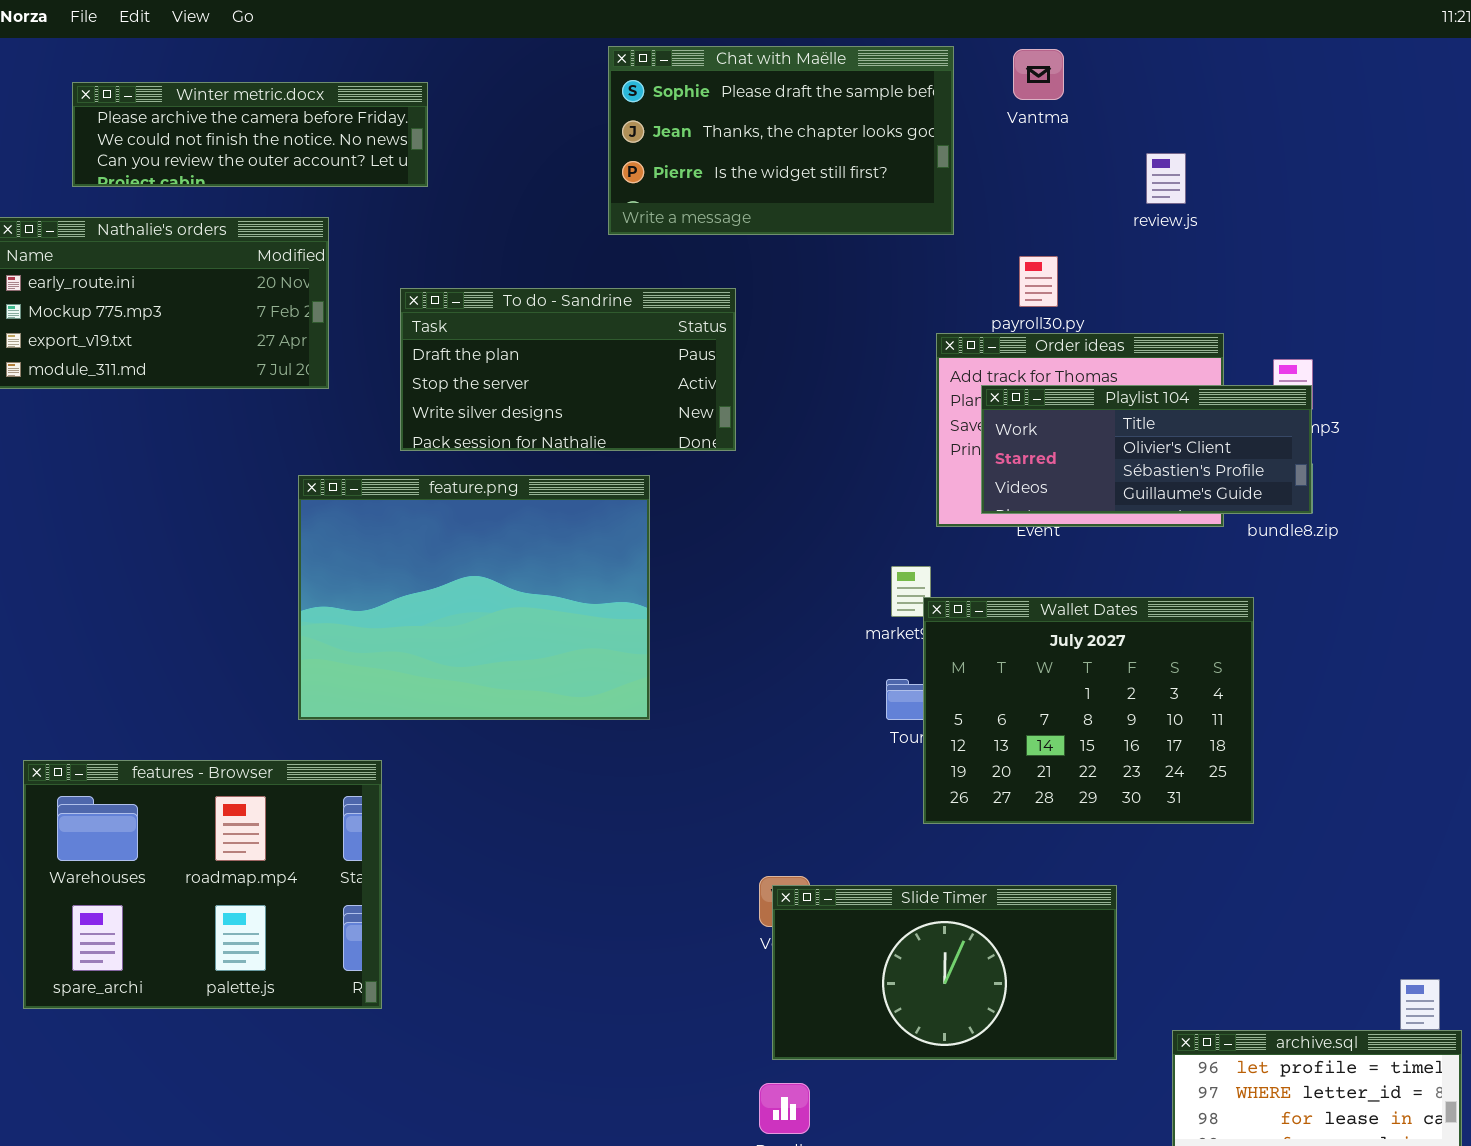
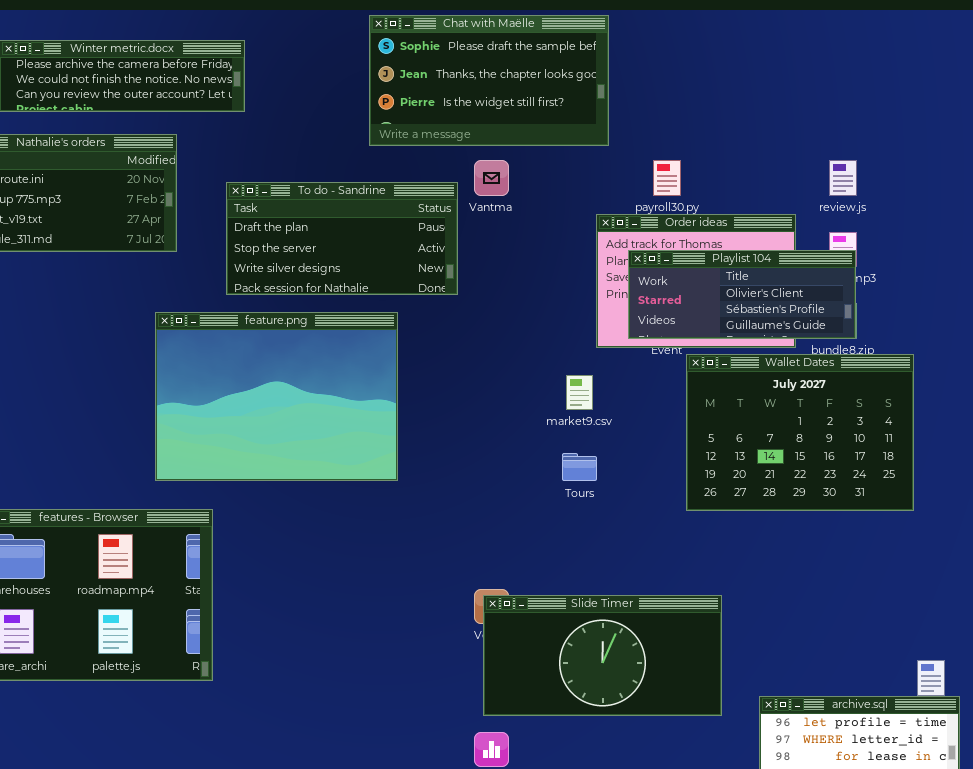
Vantma: [1013,49,1064,100] -> [474,160,509,196], moved
review.js: [1146,153,1186,204] -> [829,160,857,196], moved
Wallet Dates: [923,597,1254,824] -> [686,354,914,511], moved

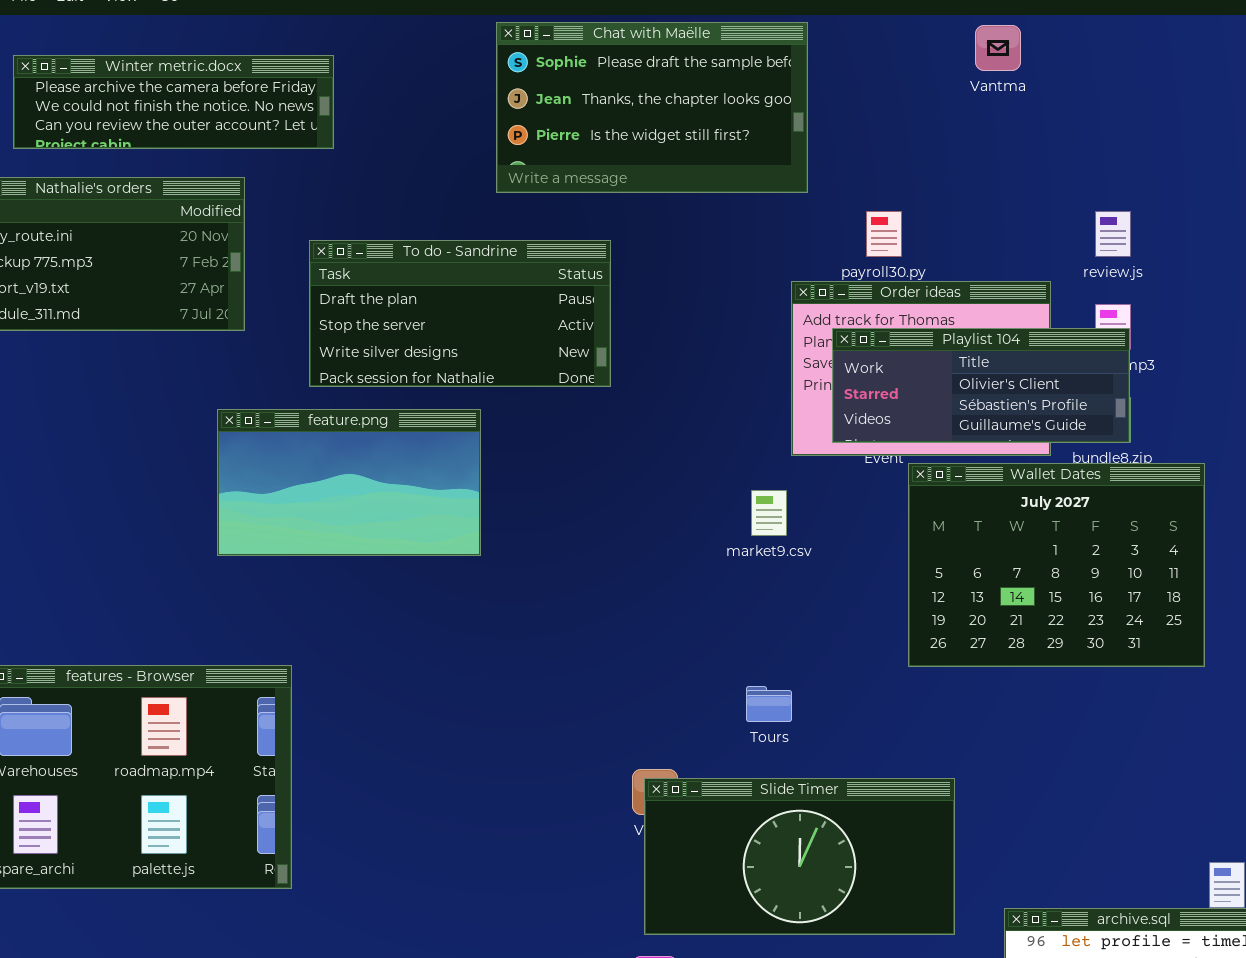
Vantma: [474,160,509,196] -> [975,25,1021,71], moved
feature.png: [155,312,398,481] -> [217,409,481,556], resized
Tours: [562,453,597,481] -> [746,686,792,722], moved

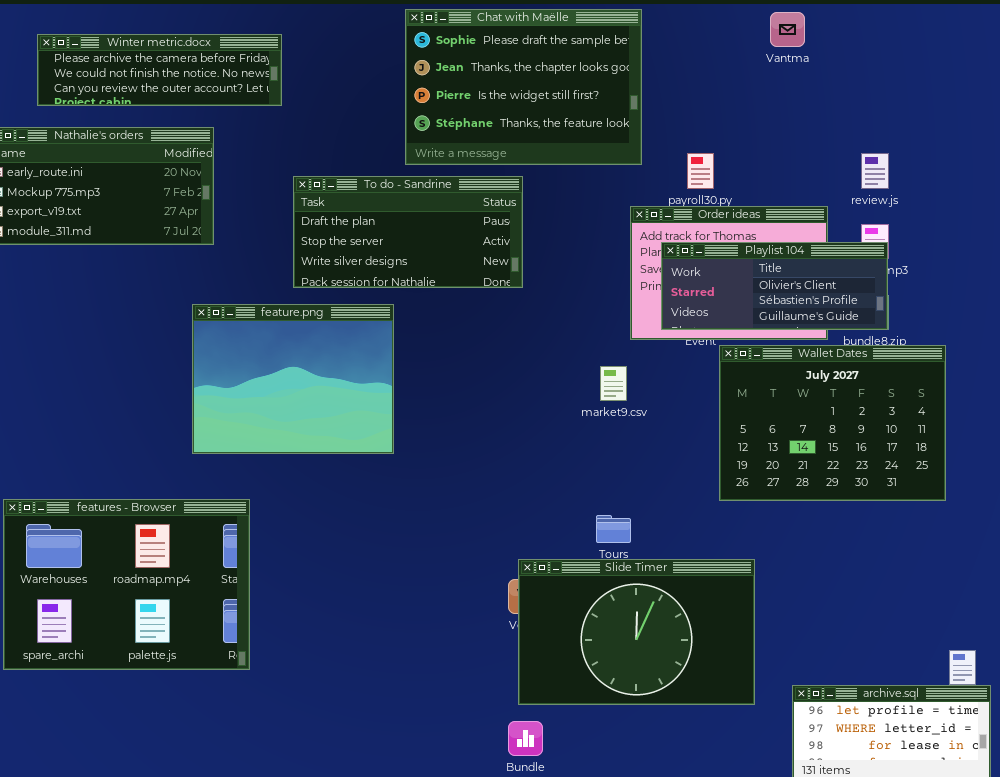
Chat with Maëlle: [496,22,808,193] -> [405,9,642,165], resized
To do - Sandrine: [309,240,611,387] -> [293,176,523,288], moved
feature.png: [217,409,481,556] -> [192,304,394,454], resized
Slide Timer: [644,778,955,935] -> [518,559,755,705], resized

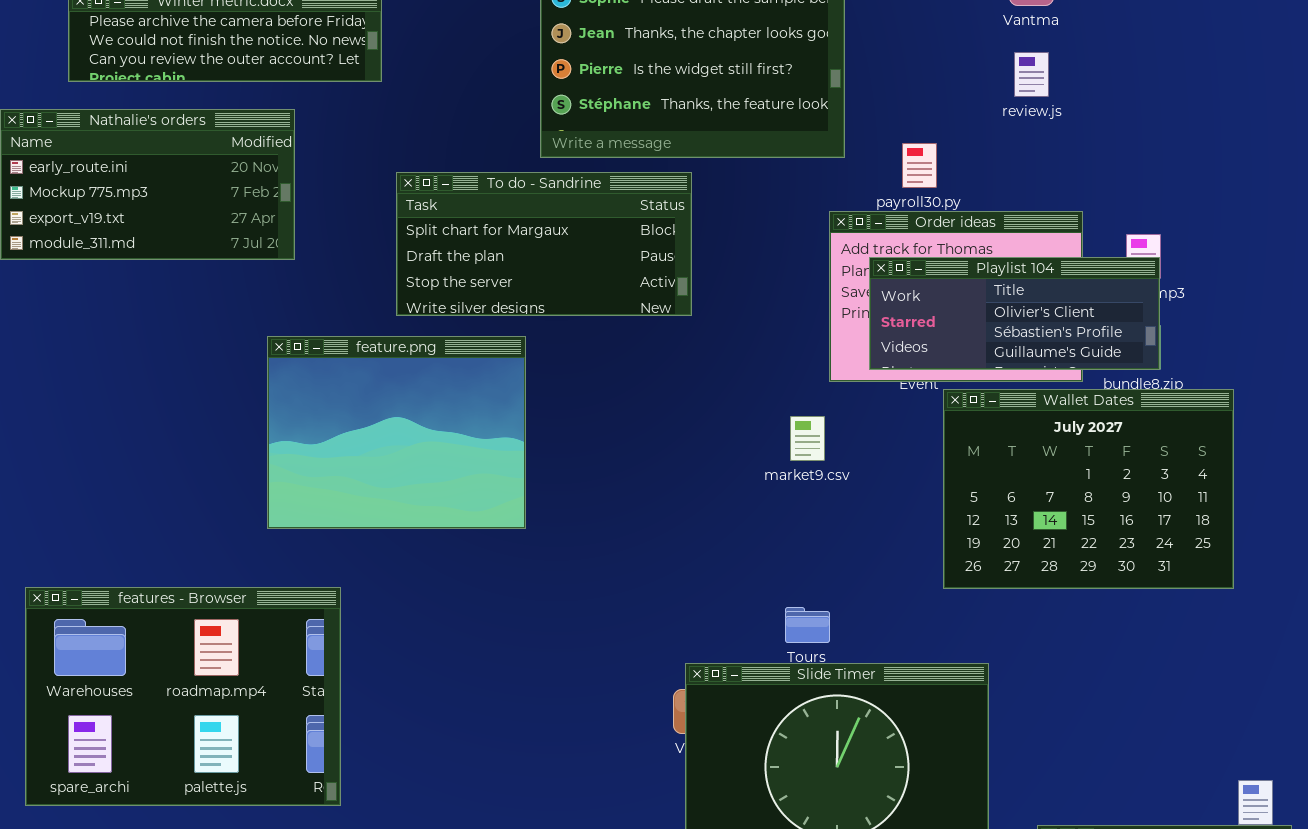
review.js: [861,153,889,189] -> [1014,52,1049,97], moved
To do - Sandrine: [293,176,523,288] -> [396,172,692,316], scrolled up 1 row

